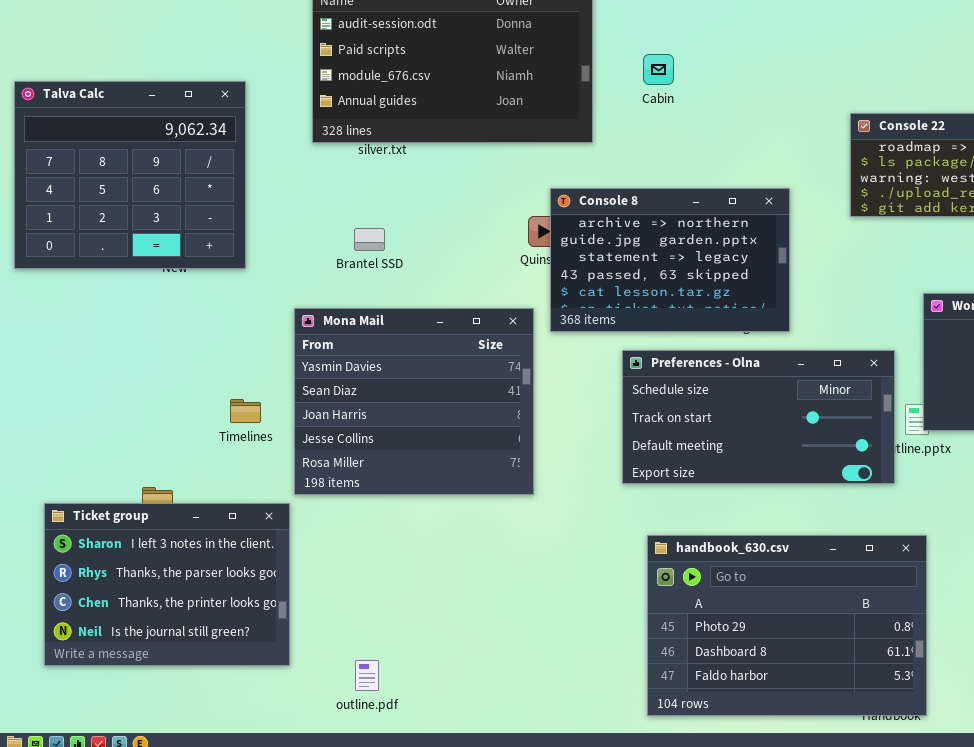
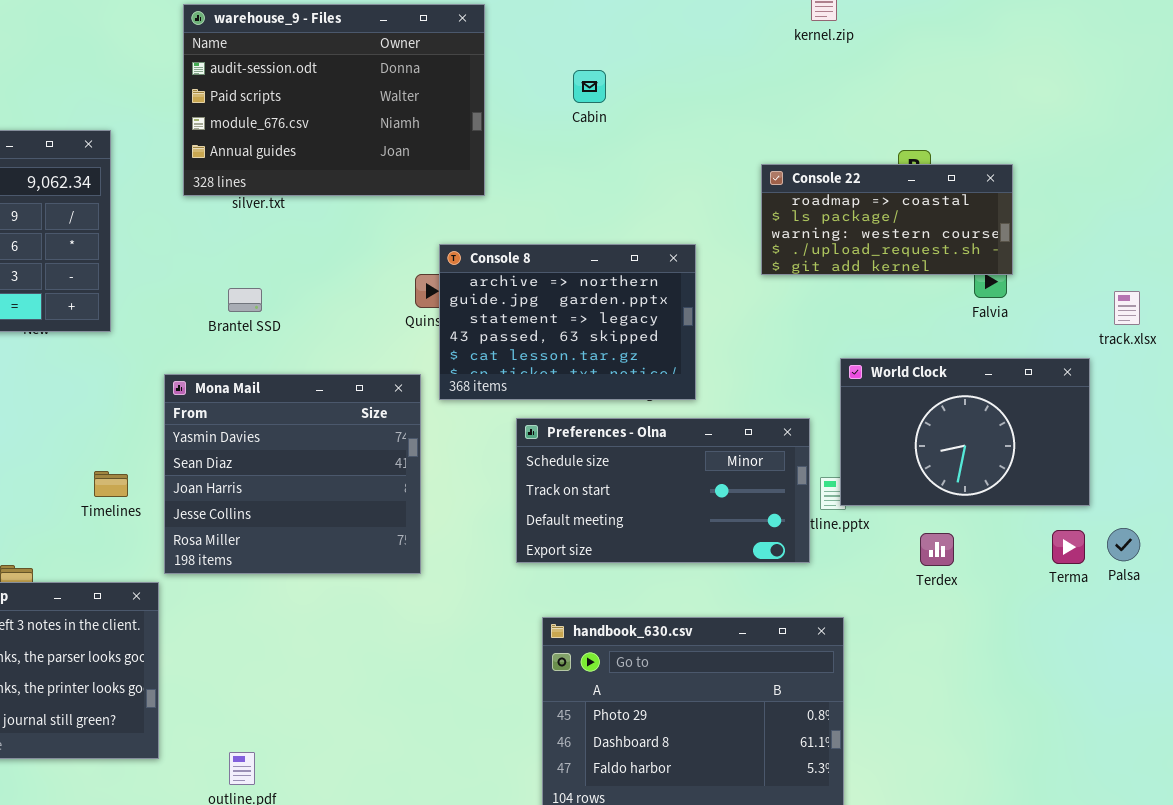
Cabin: [643,54,674,85] -> [573,70,606,103], moved

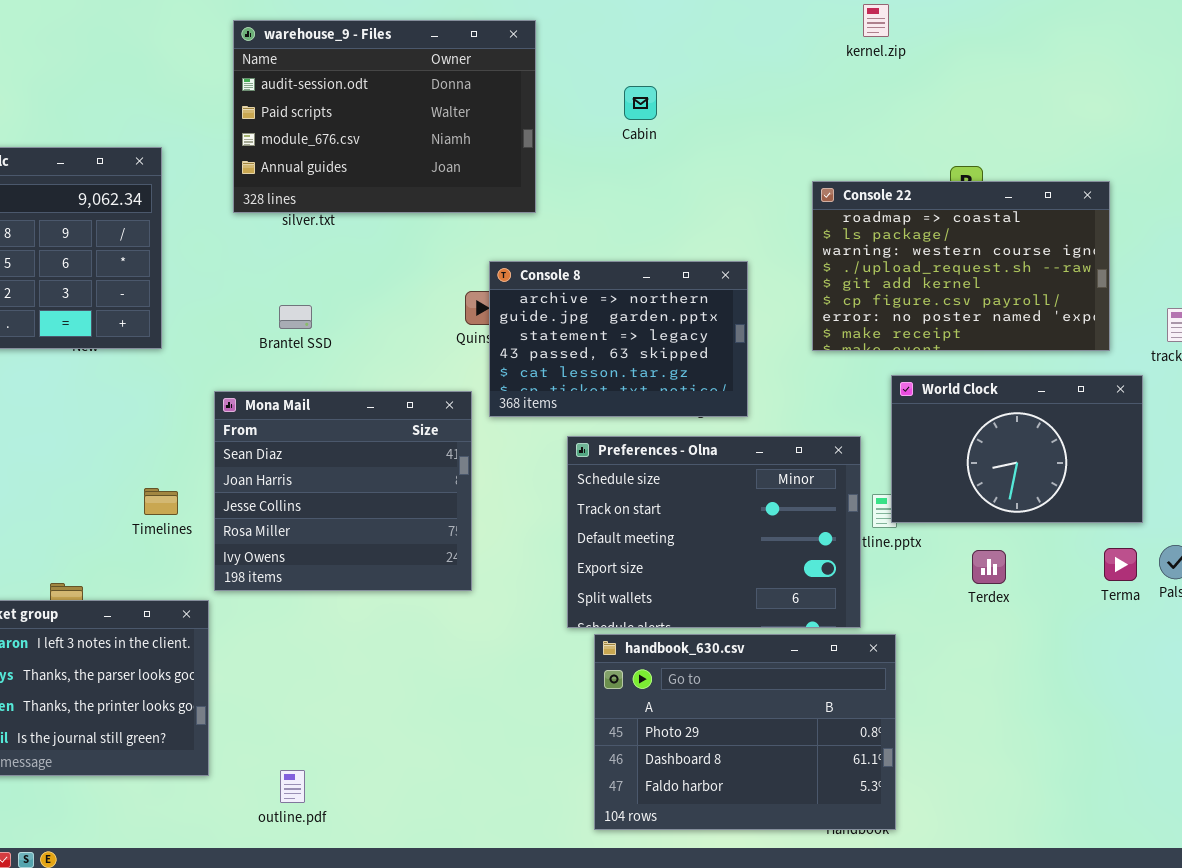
Console 22: [761,164,1013,275] -> [812,181,1110,351], resized
Mona Mail: [164,374,421,574] -> [214,391,472,591], scrolled down 1 row
Preferences - Olna: [516,418,810,563] -> [567,436,861,628], resized

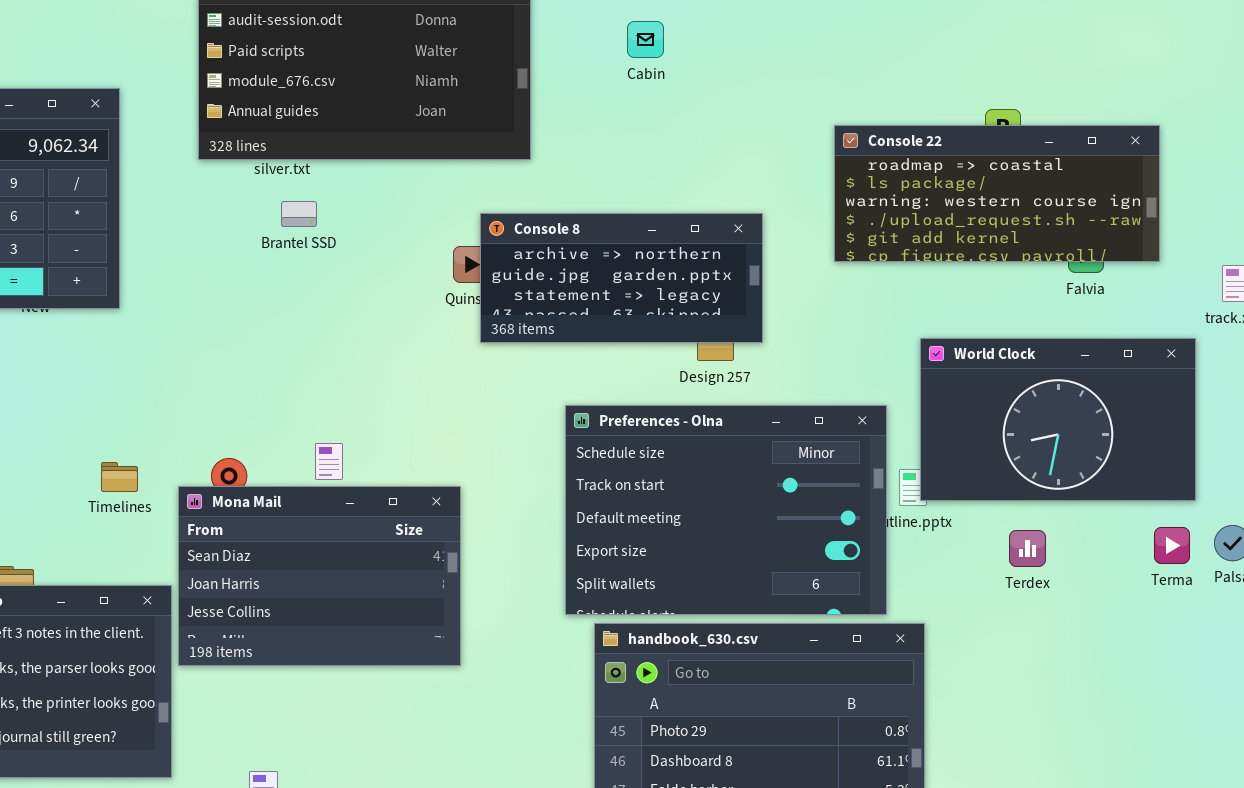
Console 22: [812,181,1110,351] -> [834,125,1160,262], resized
Console 8: [489,261,748,417] -> [480,213,763,343], resized
Brantel SSD: [279,305,312,329] -> [281,201,317,227], moved
Mona Mail: [214,391,472,591] -> [178,486,461,666], moved, resized

